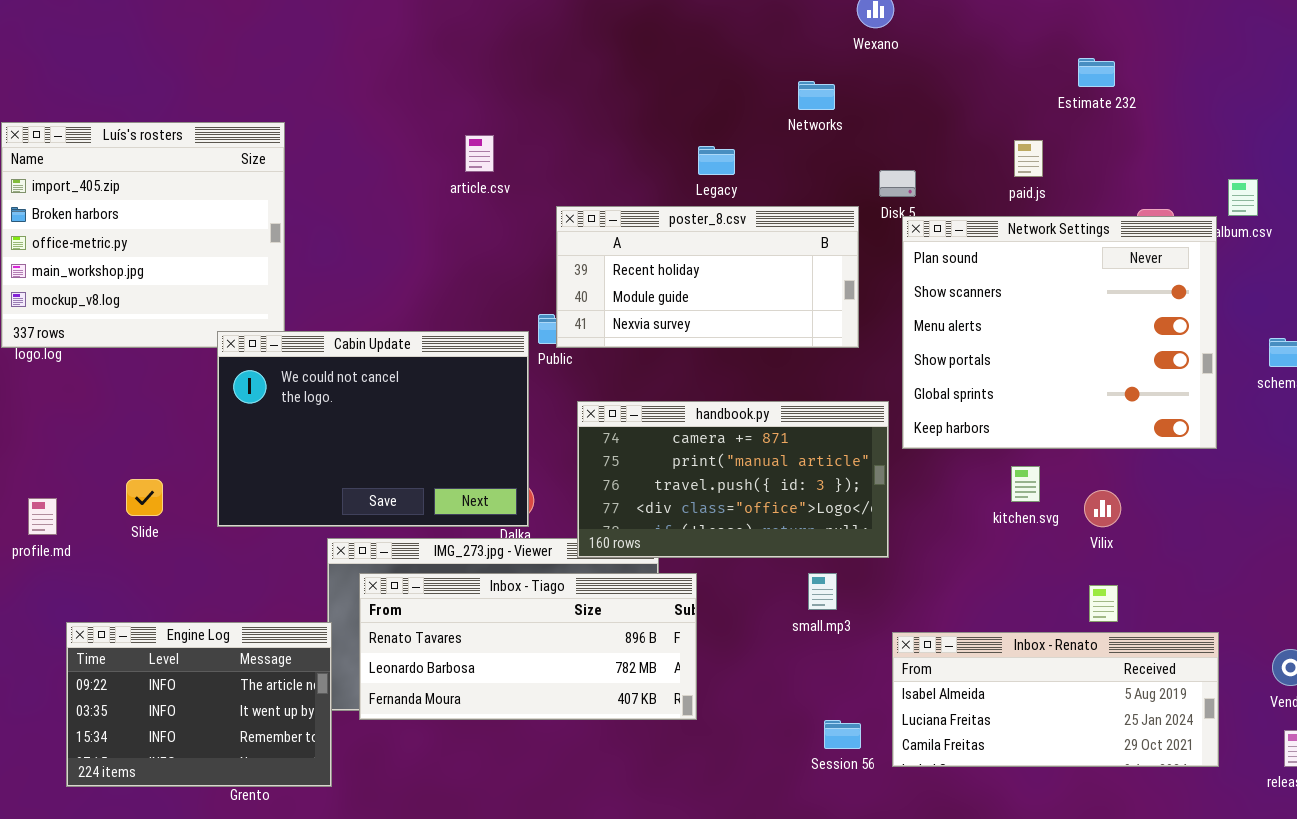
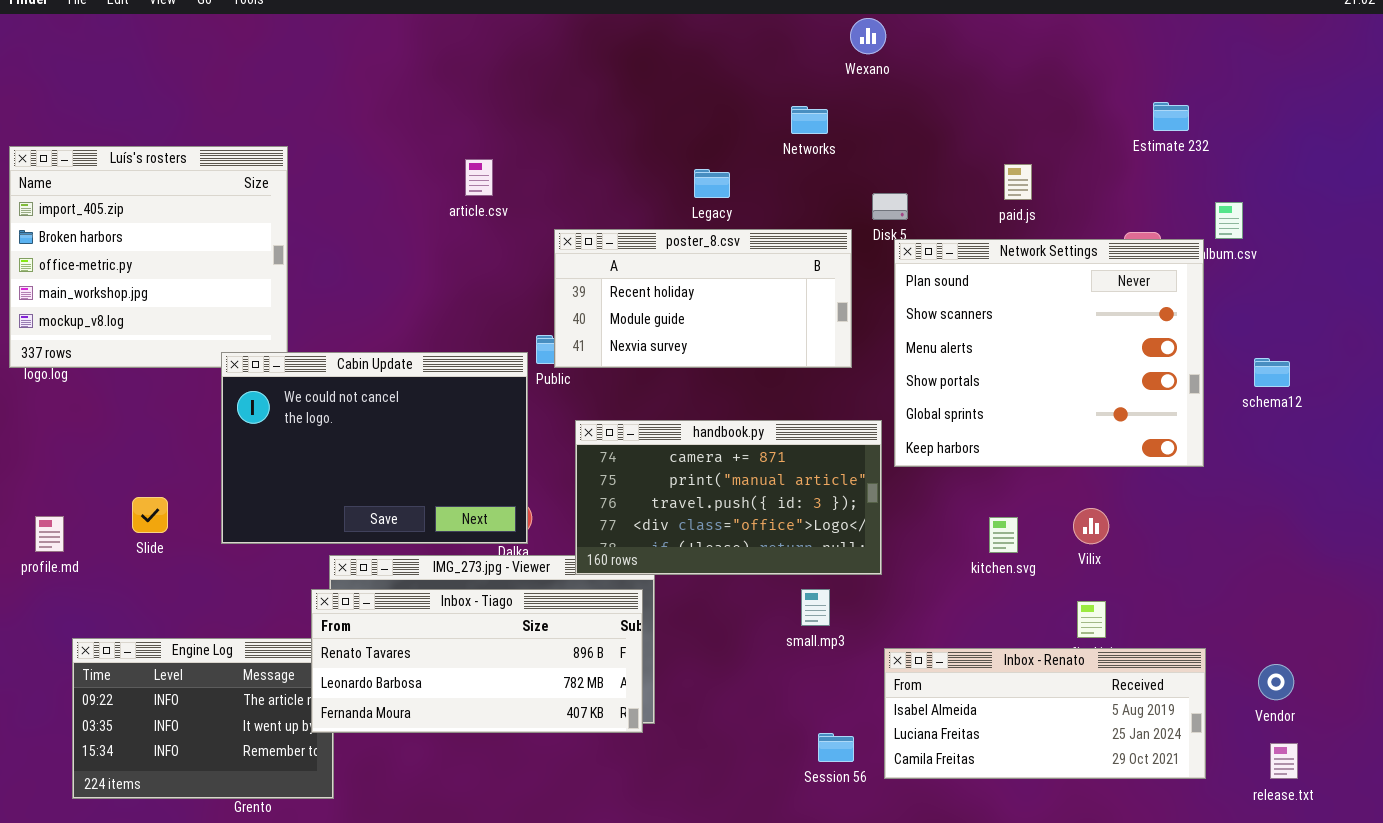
Estimate 232: [1078,58,1115,87] -> [1153,102,1189,131], moved
kitchen.svg: [1011,466,1040,502] -> [989,517,1018,553], moved
Inbox - Tiago: [359,573,697,720] -> [311,589,643,733], moved

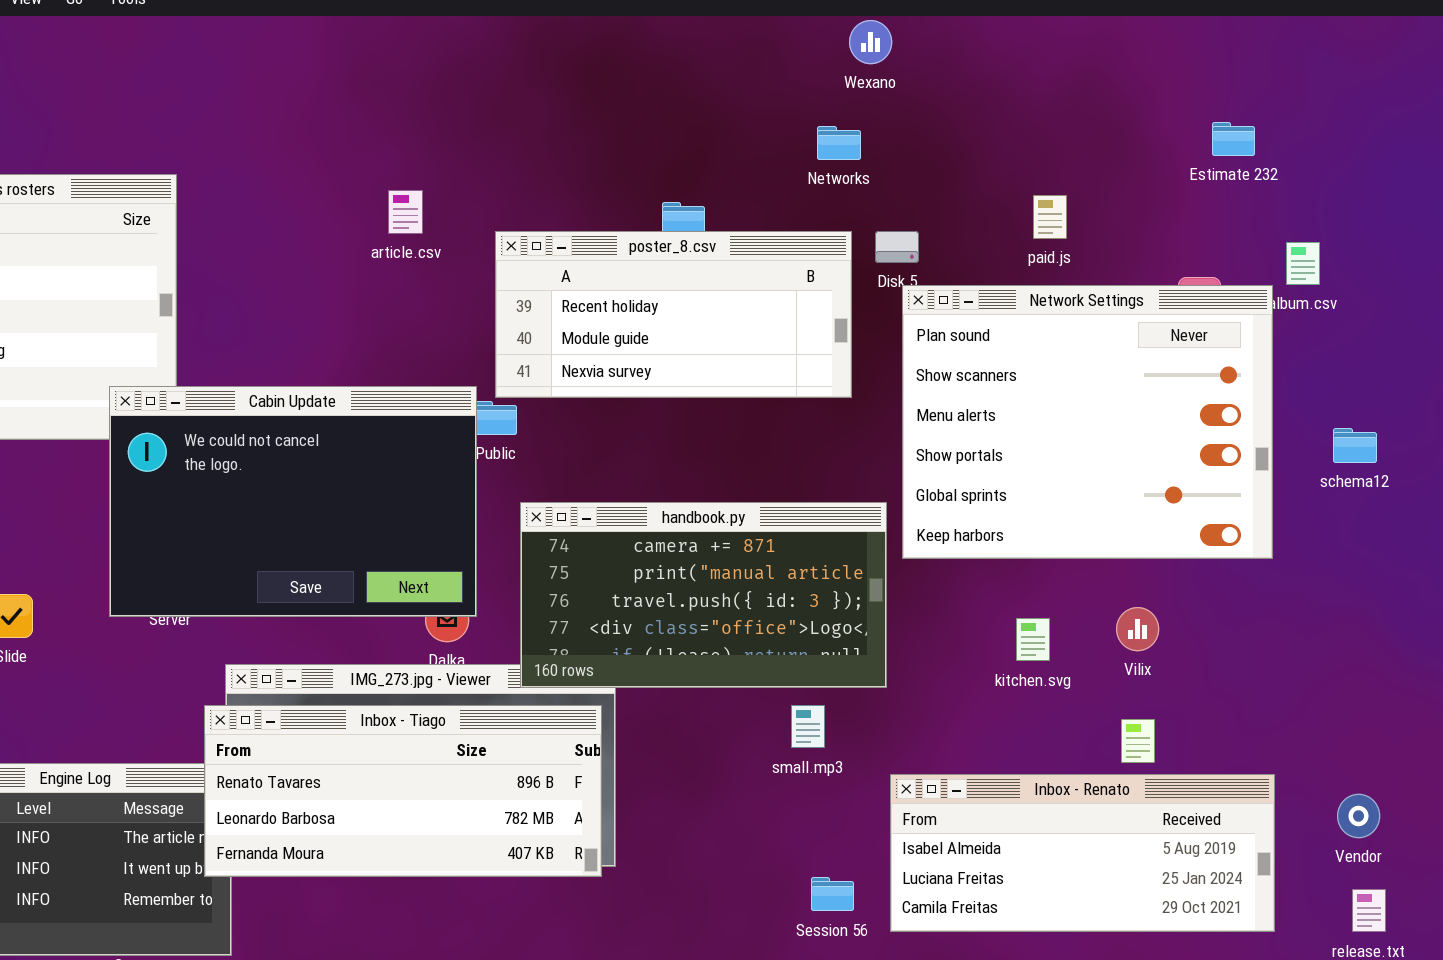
Networks: [791,106,828,134] -> [817,126,861,160], moved
poster_8.csv: [554,229,852,368] -> [495,231,852,398], moved
Cabin Update: [221,352,528,544] -> [109,386,477,617], moved

